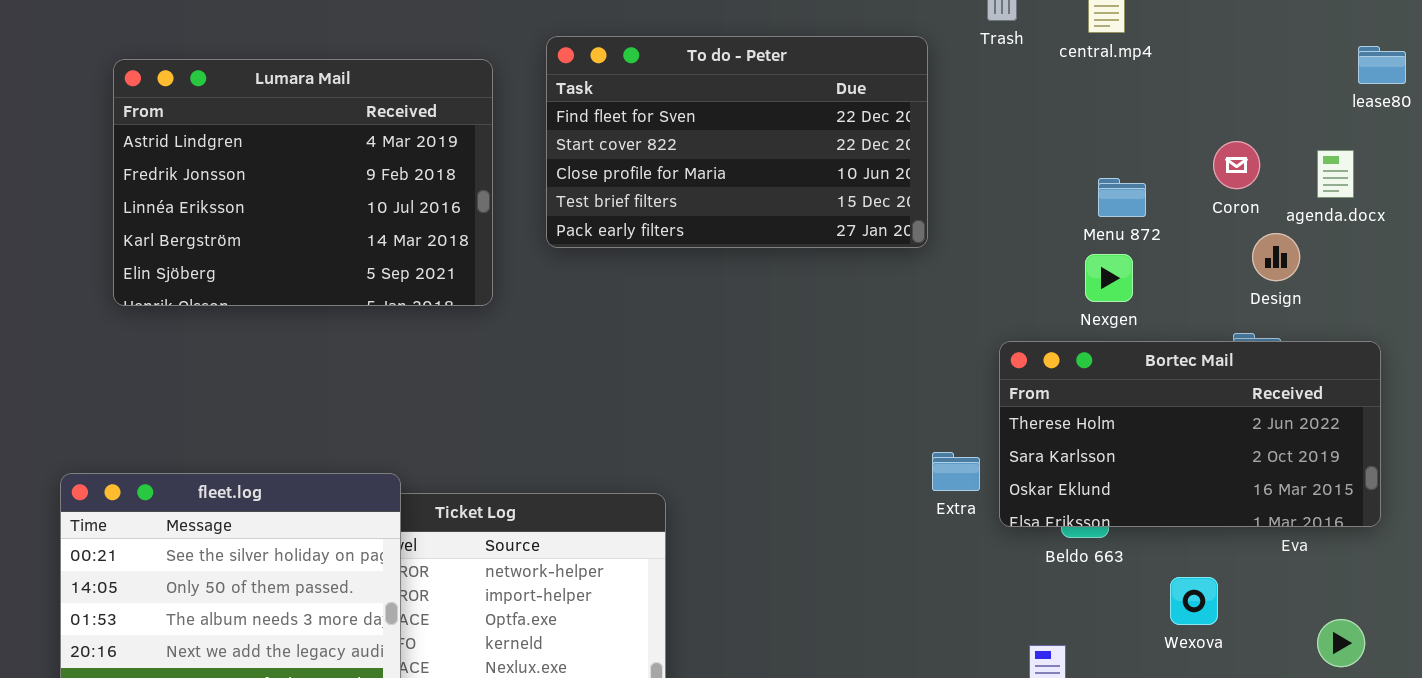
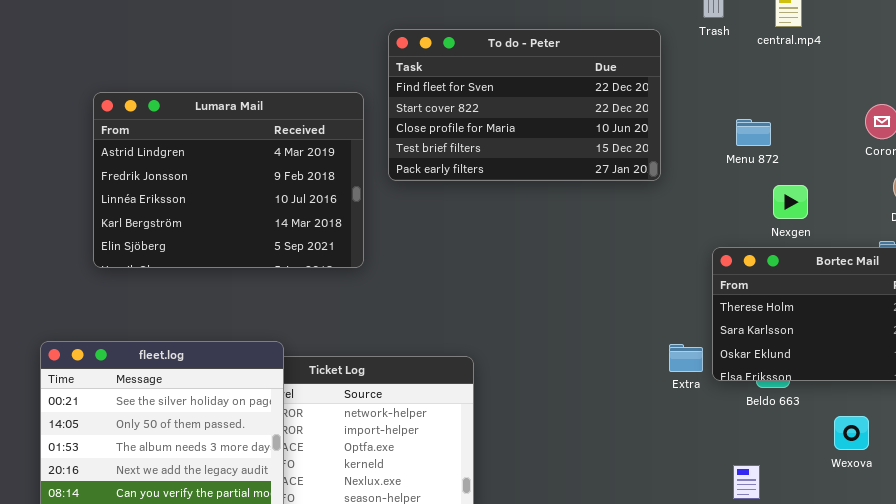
Lumara Mail: [113,59,493,306] -> [93,92,364,268], moved
Menu 872: [1098,178,1146,217] -> [736,119,771,146], moved
Extra: [932,452,980,491] -> [669,344,703,372], moved

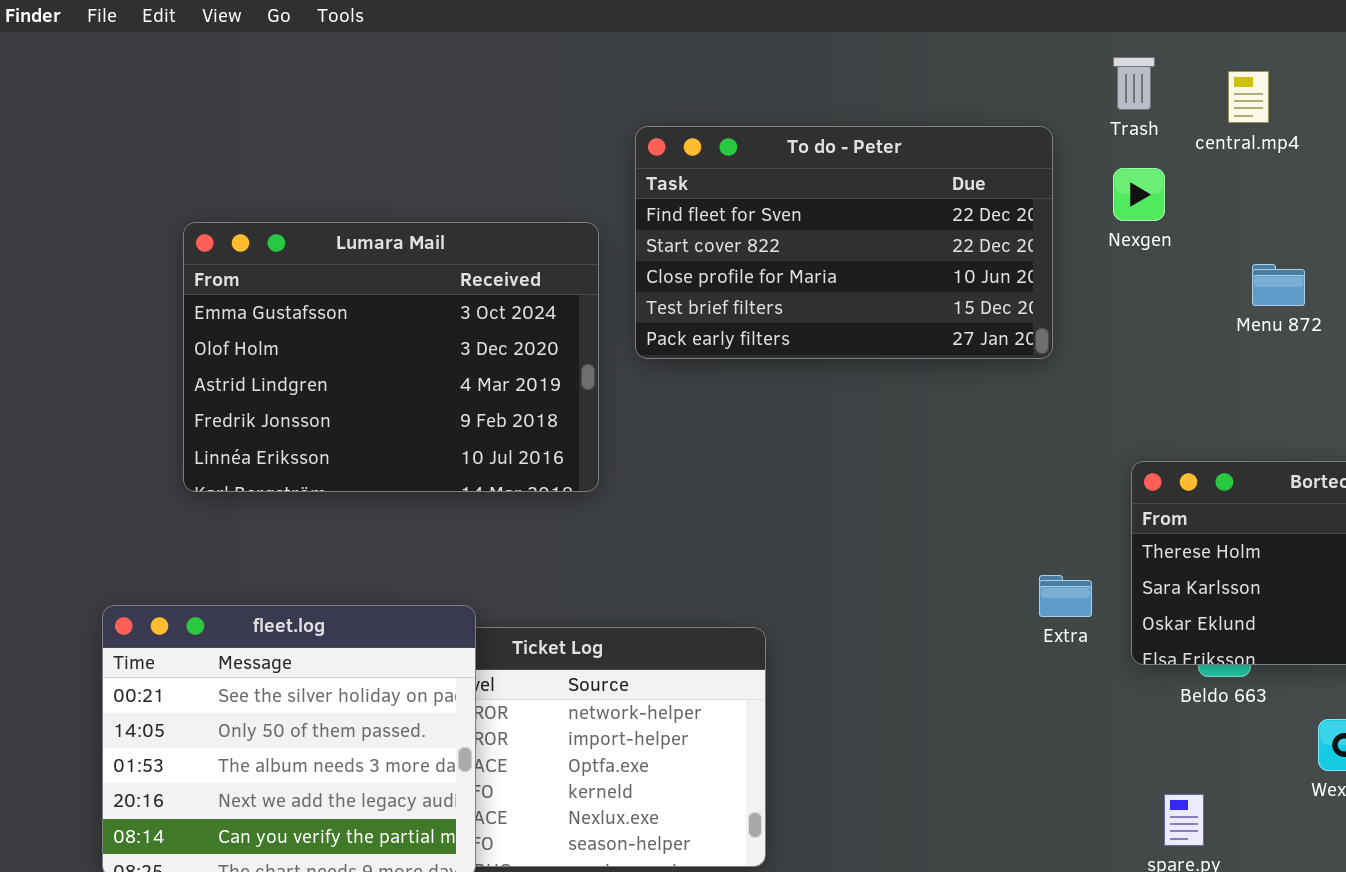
Lumara Mail: [93,92,364,268] -> [183,222,599,492], scrolled up 2 rows
Menu 872: [736,119,771,146] -> [1252,264,1305,306], moved
Nexgen: [773,185,808,219] -> [1113,168,1165,221], moved
Extra: [669,344,703,372] -> [1039,575,1092,617], moved

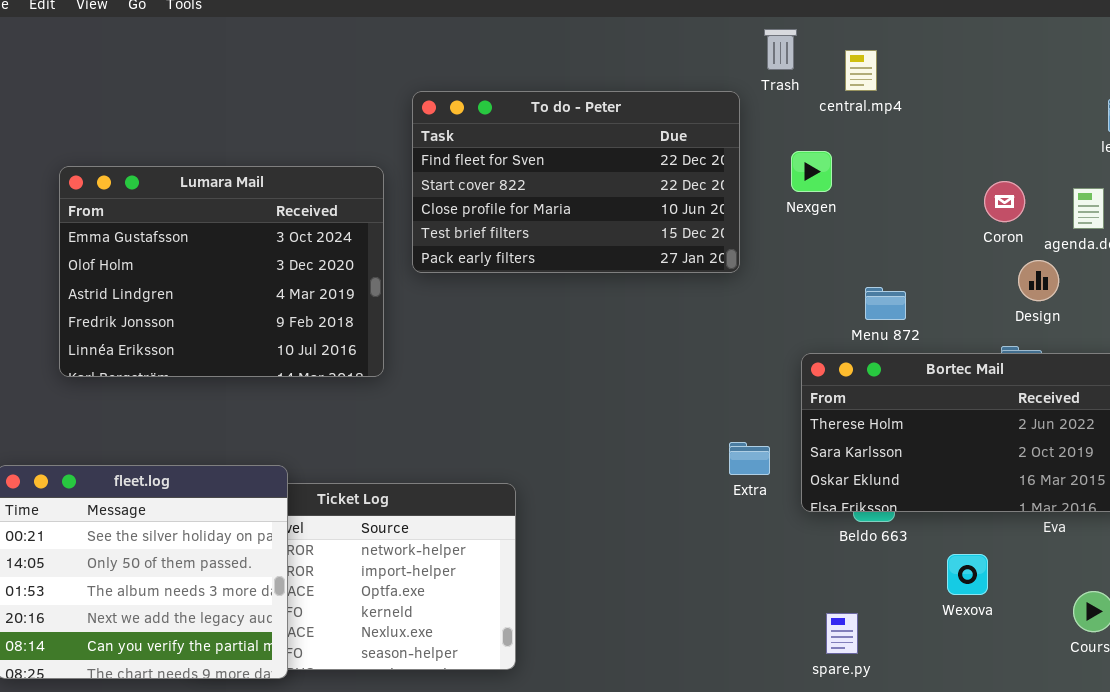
Trash: [1113,57,1155,110] -> [764,29,797,70], moved
central.mp4: [1228,71,1269,123] -> [845,50,877,91], moved
Nexgen: [1113,168,1165,221] -> [791,151,832,192], moved
Menu 872: [1252,264,1305,306] -> [865,287,906,320], moved

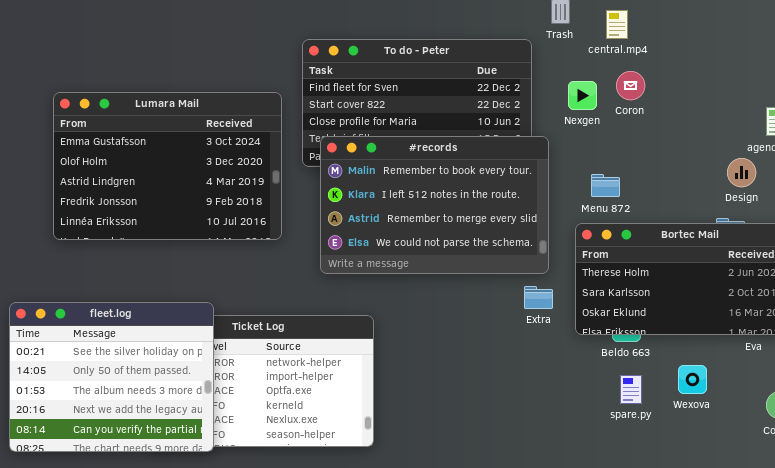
Coron: [984,181,1025,222] -> [616,71,645,100], moved
#records: none -> [320,136,549,274], opened
Menu 872: [865,287,906,320] -> [591,174,620,197], moved
spare.py: [826,613,858,654] -> [620,375,642,404], moved

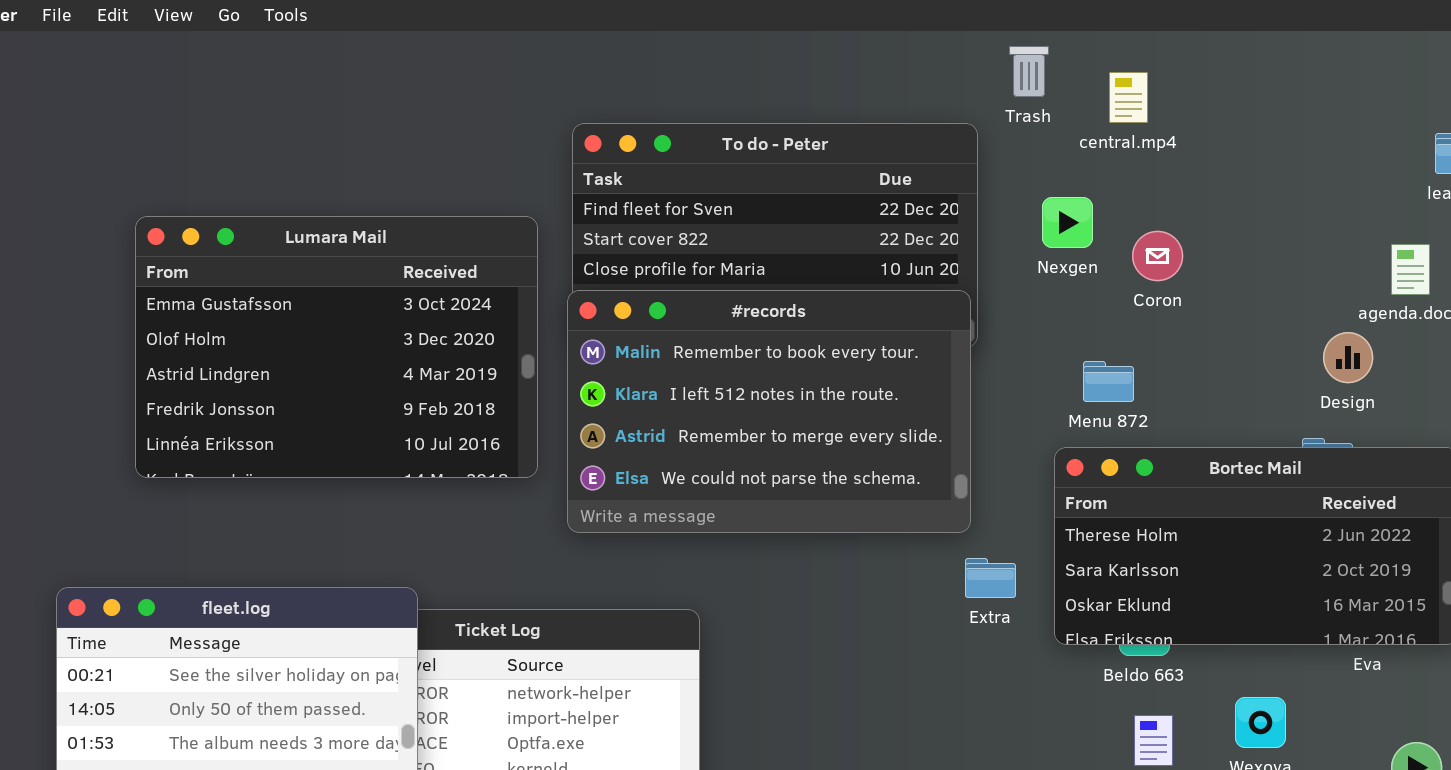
Coron: [616,71,645,100] -> [1132,231,1183,281], moved
#records: [320,136,549,274] -> [567,290,971,533], moved

